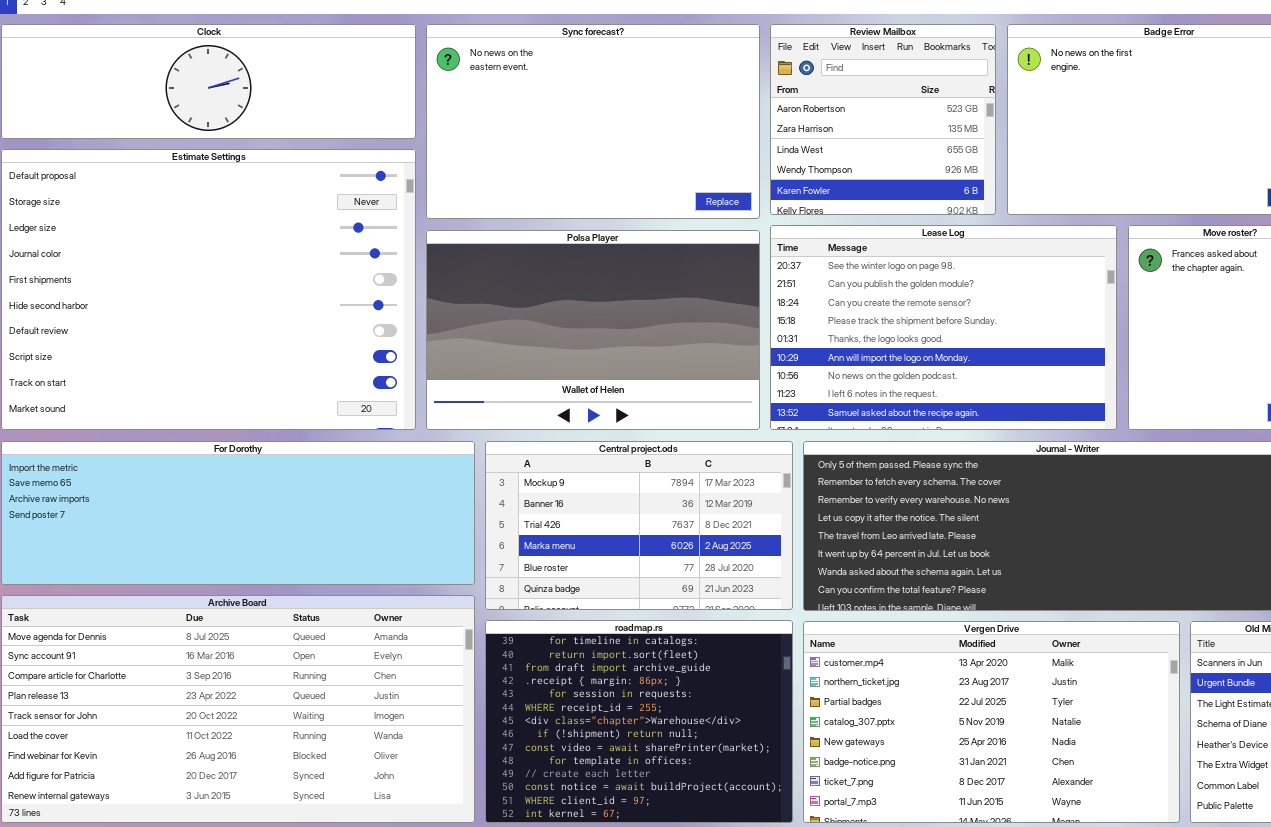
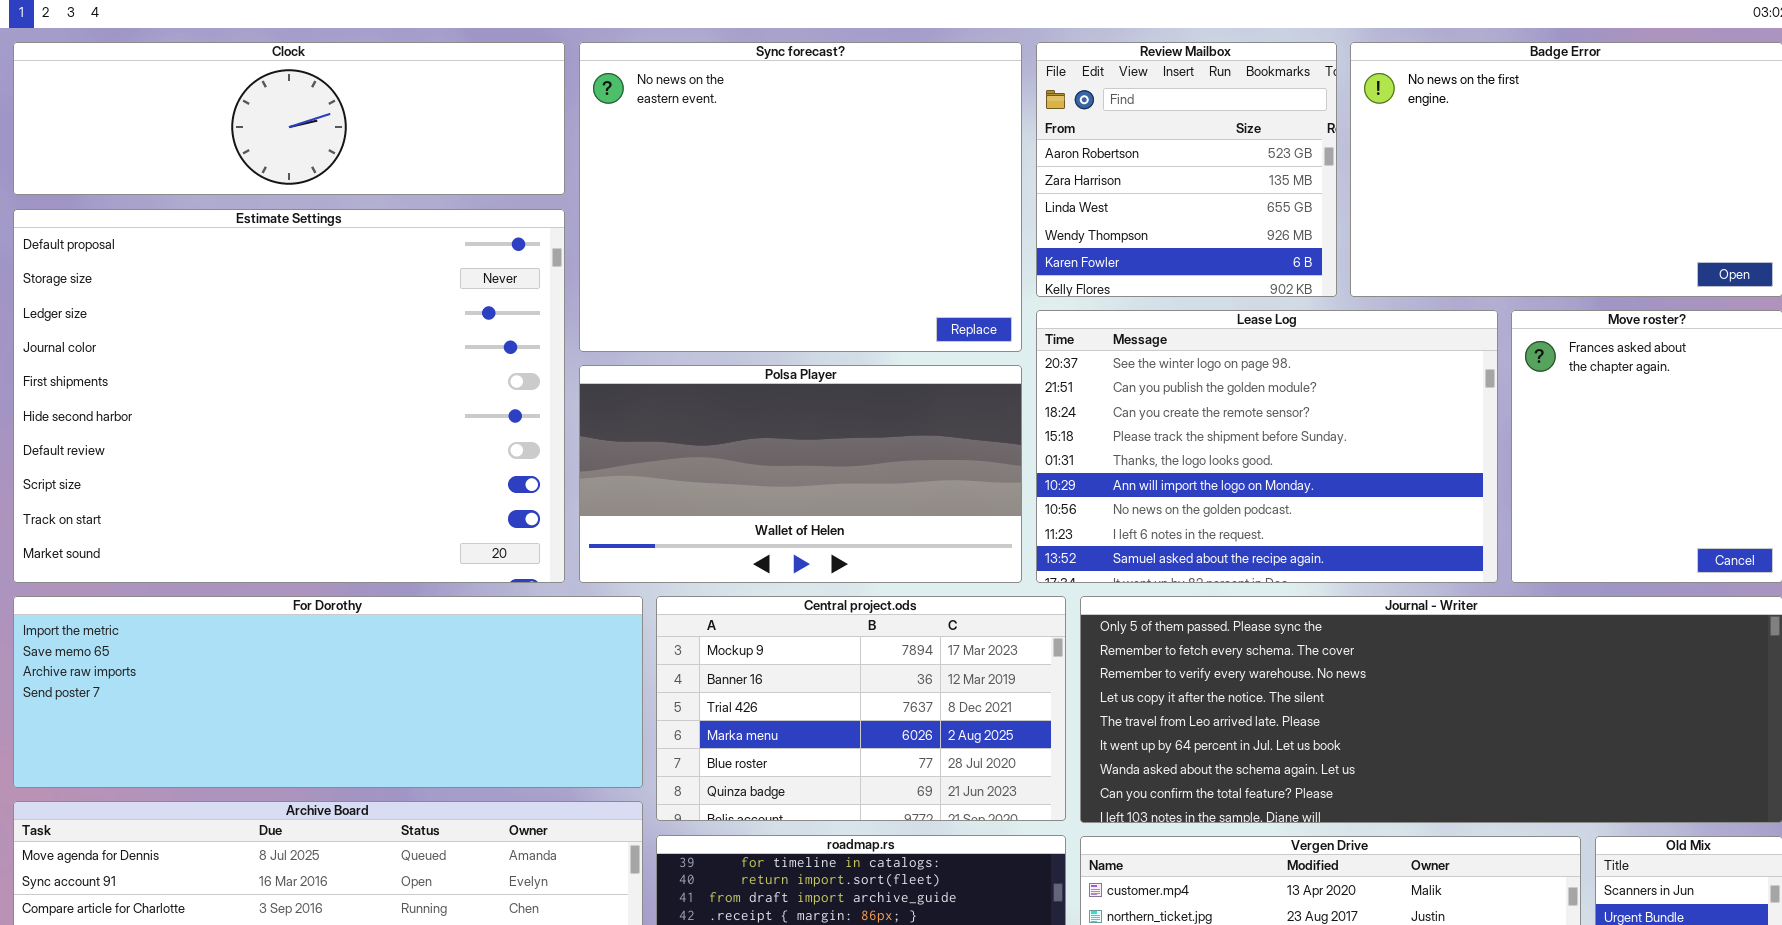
Sync forecast?: [426,24,760,219] -> [579,42,1022,352], resized
Polsa Player: [426,230,760,430] -> [579,365,1022,583], resized

